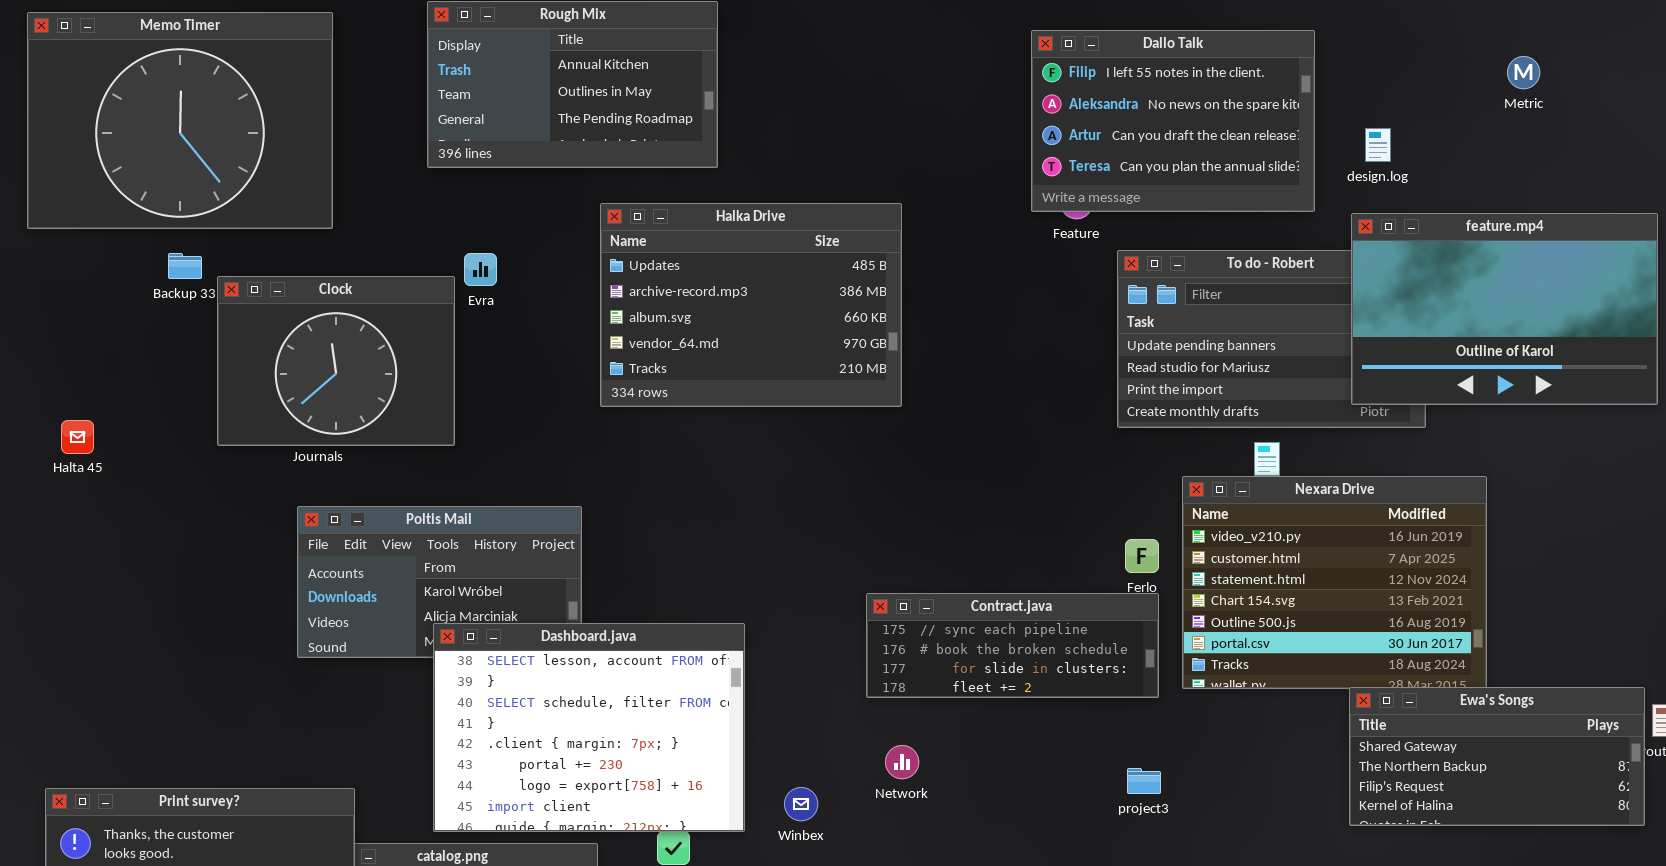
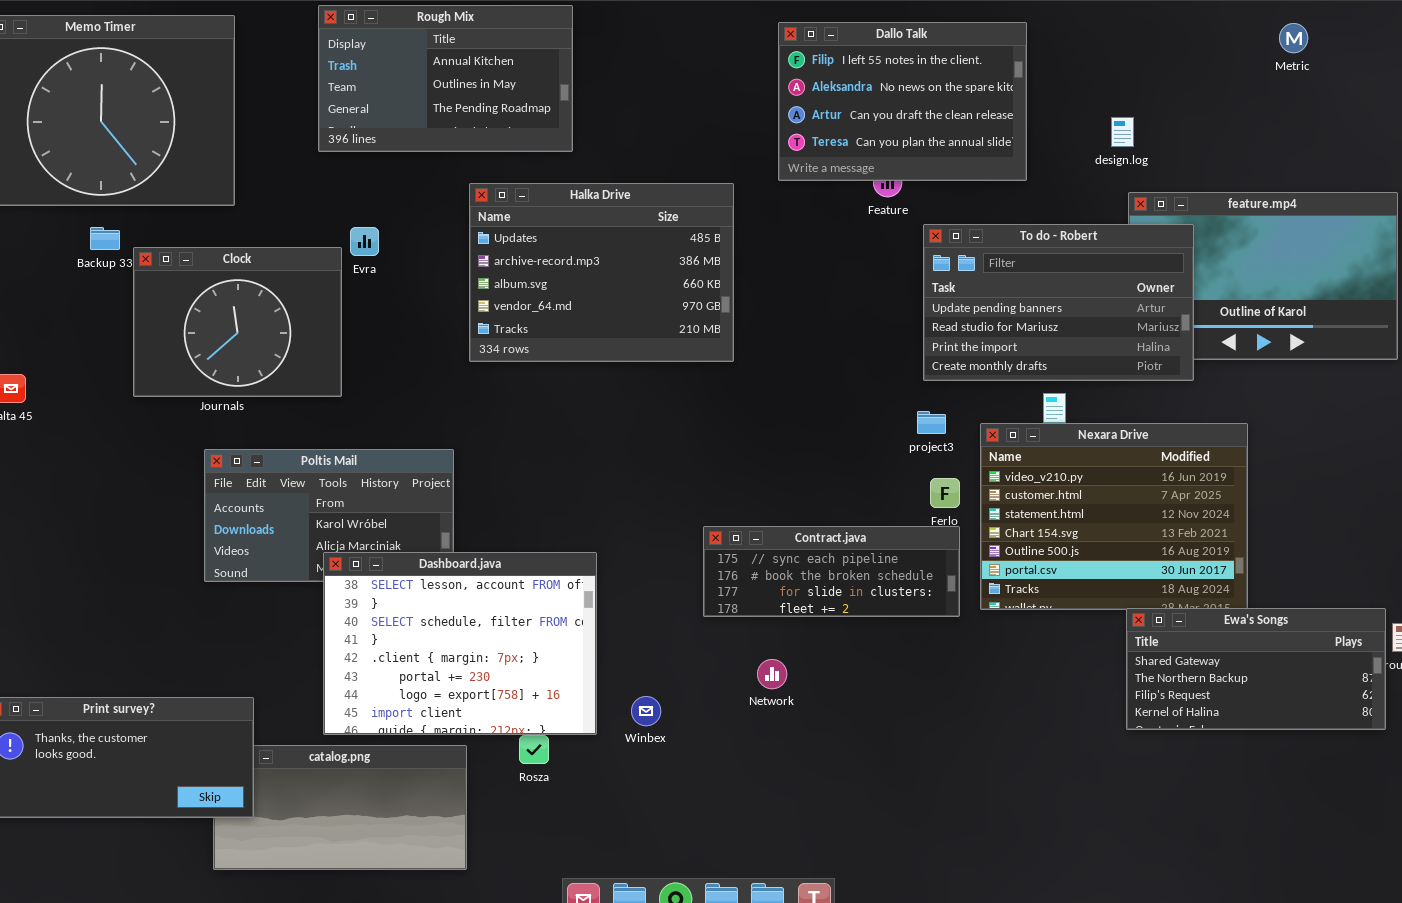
Dallo Talk: [1031,30,1315,212] -> [778,22,1027,181], moved
Metric: [1507,56,1540,89] -> [1279,23,1308,53], moved
design.log: [1365,128,1391,162] -> [1111,117,1134,147], moved
To do - Robert: [1117,250,1426,428] -> [923,224,1194,381], raised
Network: [885,745,919,779] -> [757,659,787,689], moved
project3: [1127,768,1161,794] -> [917,411,946,434], moved

